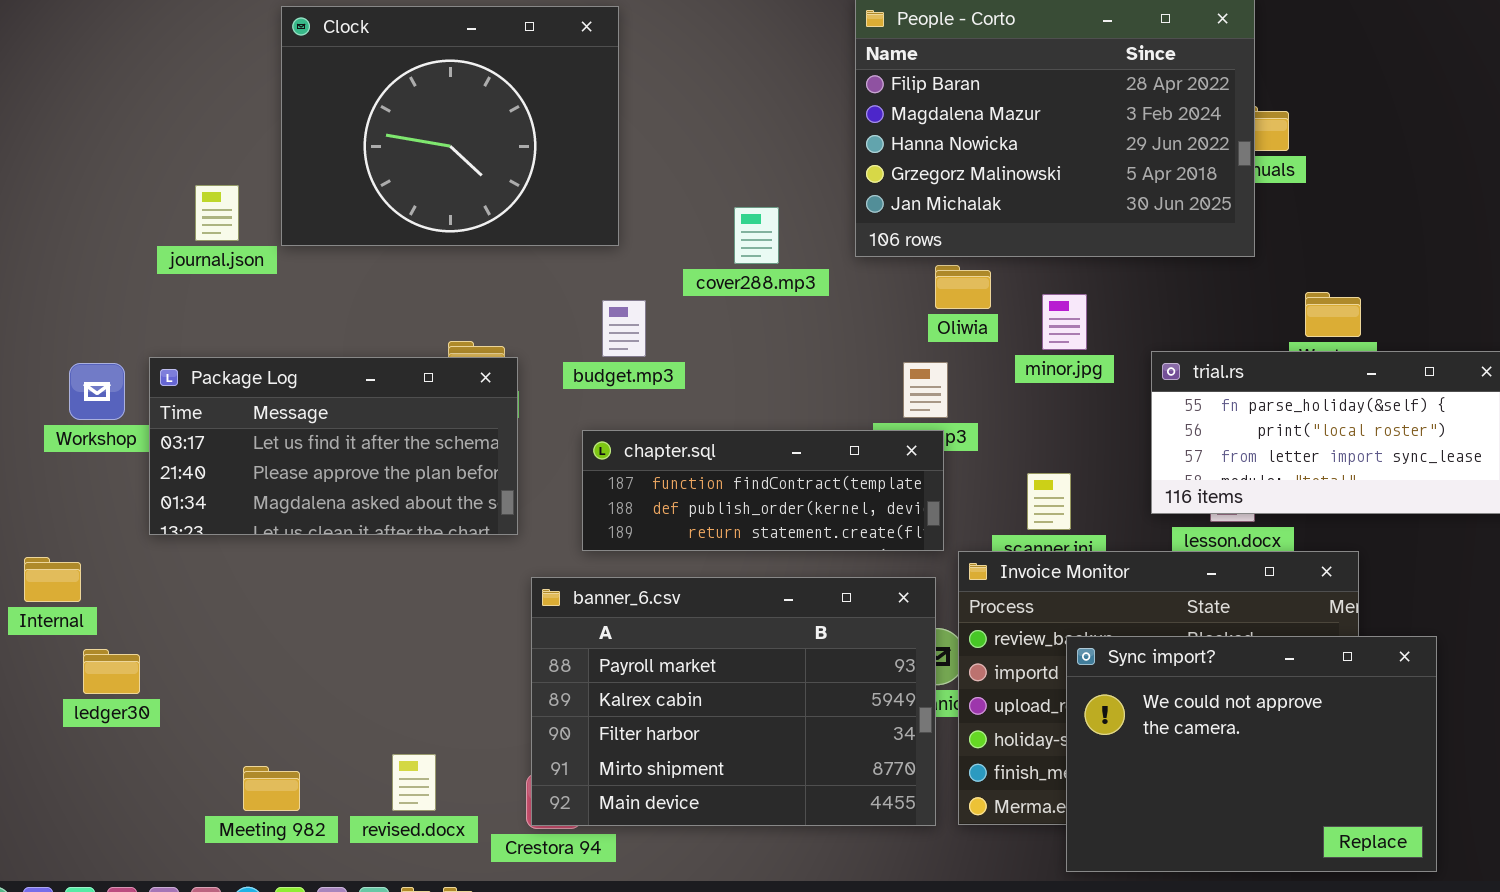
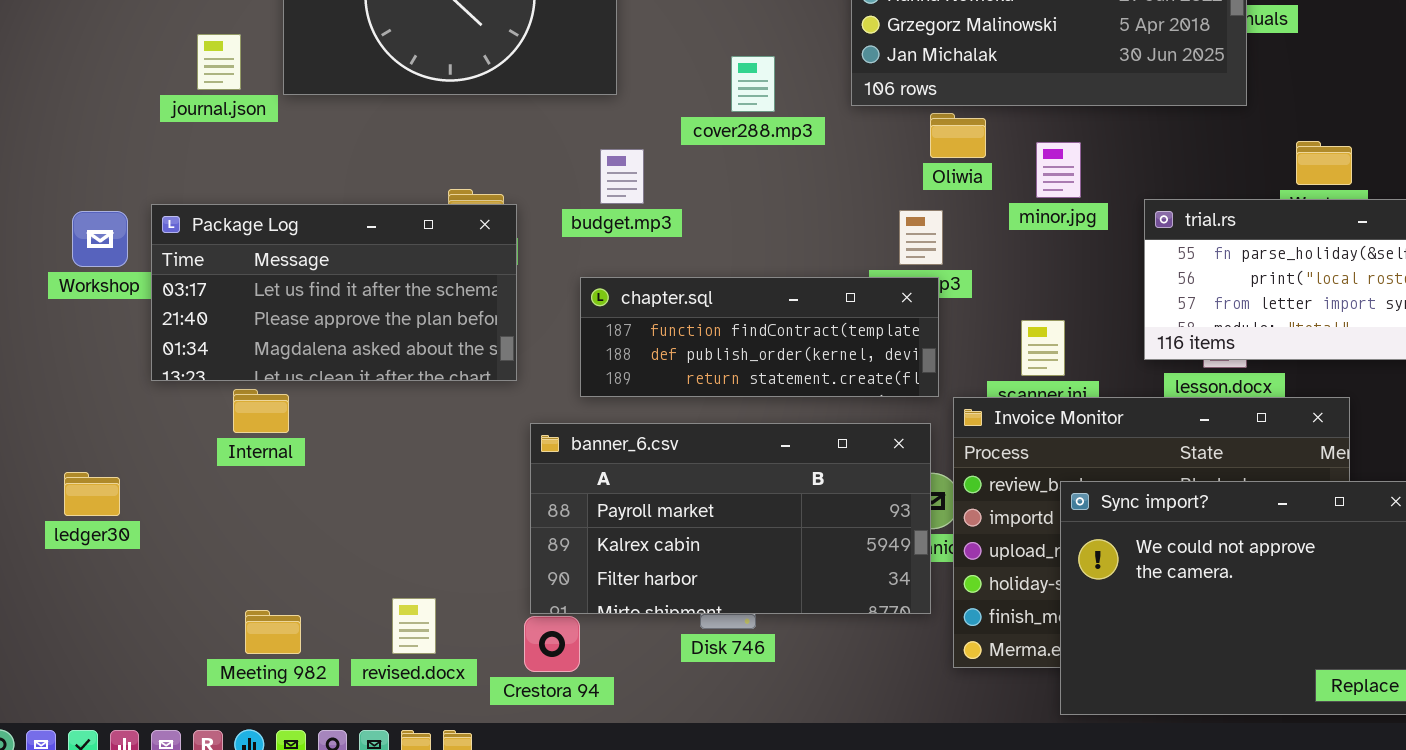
Internal: [24,557,81,602] -> [233,389,289,433], moved
banner_6.csv: [531,577,936,826] -> [530,423,931,614], resized
ledger30: [83,649,140,694] -> [64,472,120,516], moved

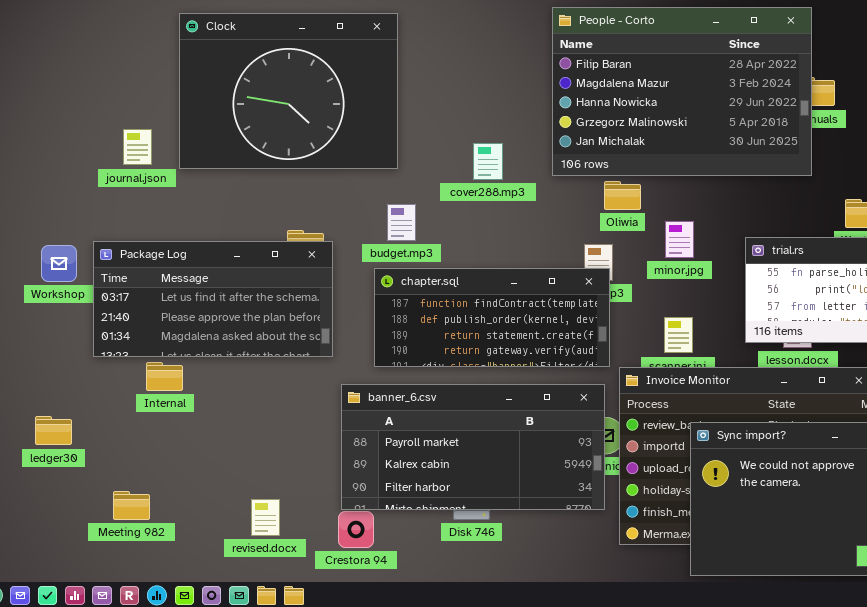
minor.jpg: [1036,142,1081,198] -> [665,221,694,258], moved
chapter.sql: [580,277,939,397] -> [374,268,610,367], resized
Meeting 982: [245,610,301,654] -> [113,491,150,520], moved

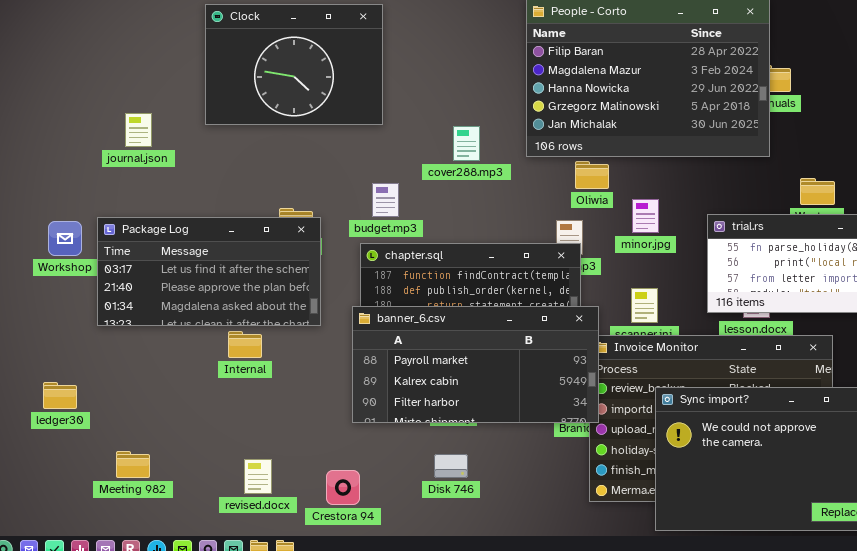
Clock: [179,13,398,169] -> [205,4,383,125], resized
Internal: [146,362,183,391] -> [228,331,262,358], moved
banner_6.csv: [341,384,605,510] -> [352,306,599,423], moved

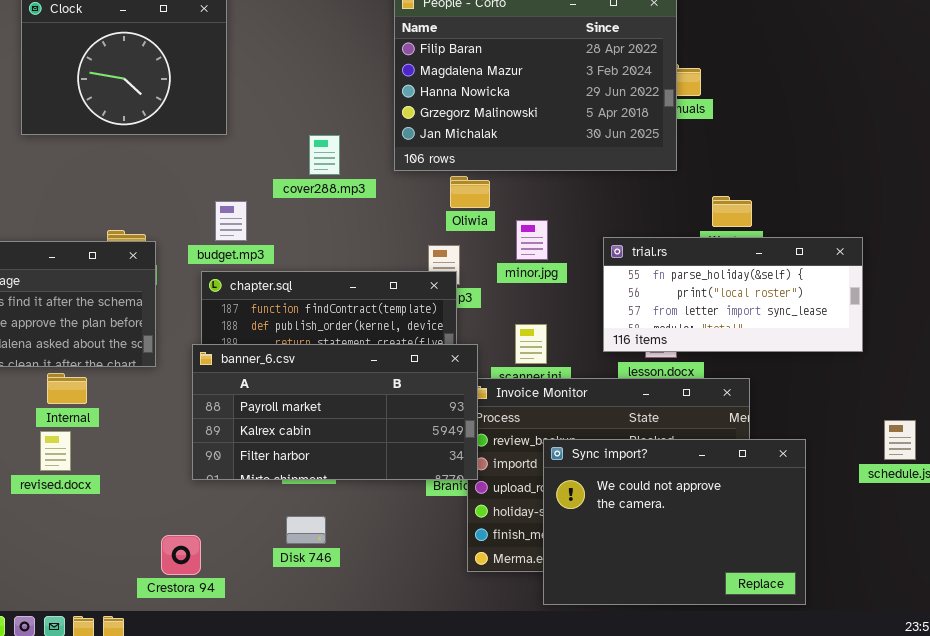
revised.docx: [244,459,272,494] -> [40,431,71,471], moved

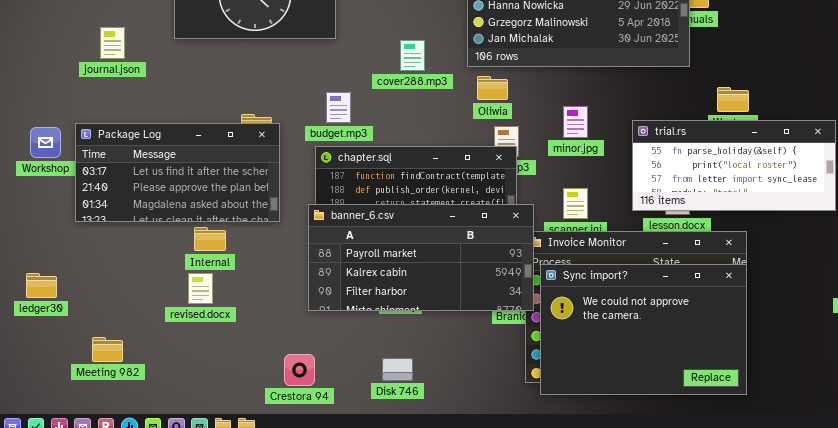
Oliwia: [450,176,490,208] -> [477,76,508,100], moved
Sync import?: [543,439,806,605] -> [540,264,747,395], moved
Disk 746: [286,516,326,544] -> [382,358,413,381], moved

